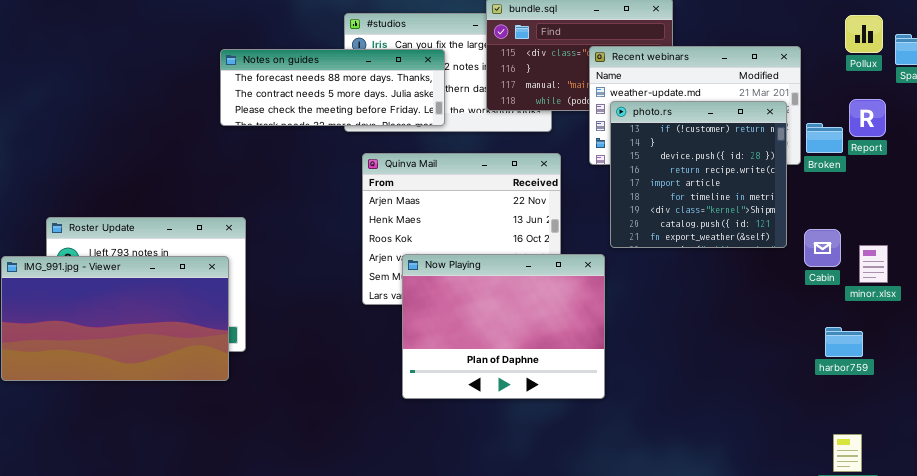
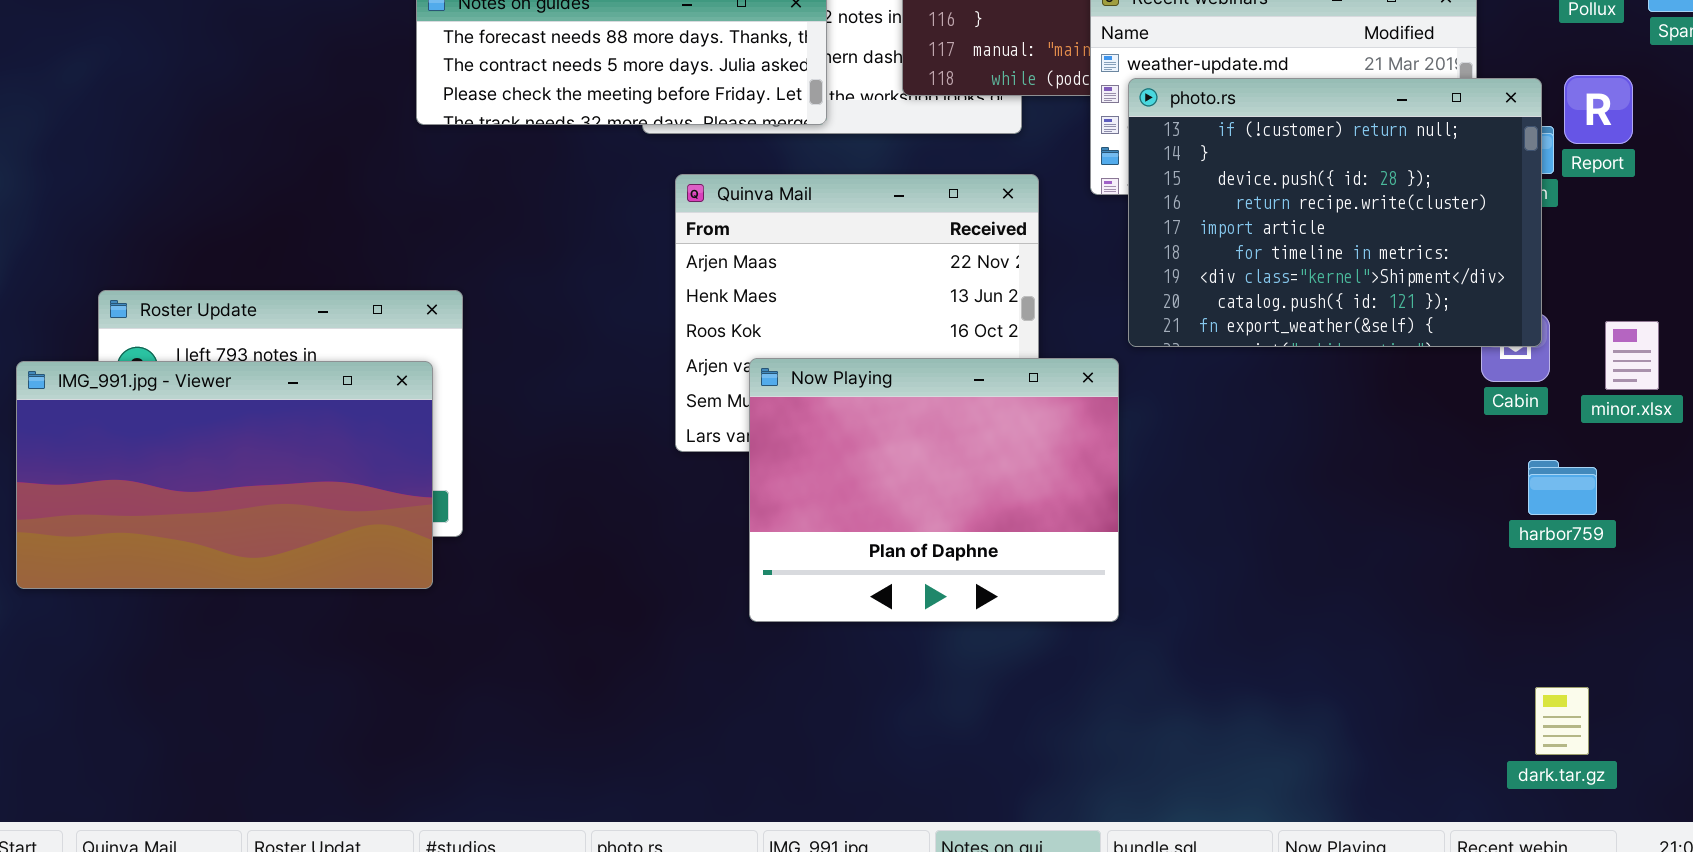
photo.rs: [610,101,787,248] -> [1128,78,1542,347], resized
minor.xlsx: [859,245,888,283] -> [1605,321,1659,390], moved
harbor759: [825,327,863,357] -> [1528,460,1597,515], moved

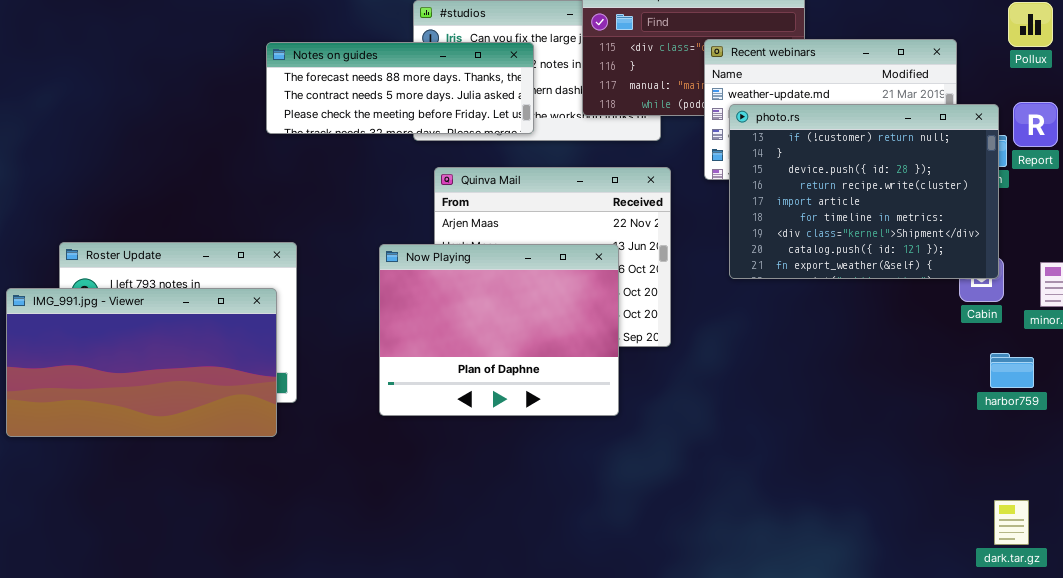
Now Playing: [749,358,1119,622] -> [379,244,619,416], moved

